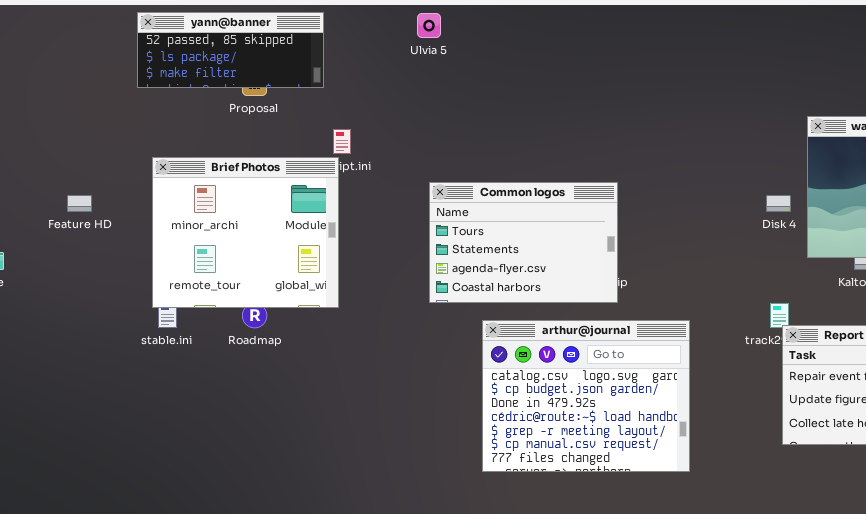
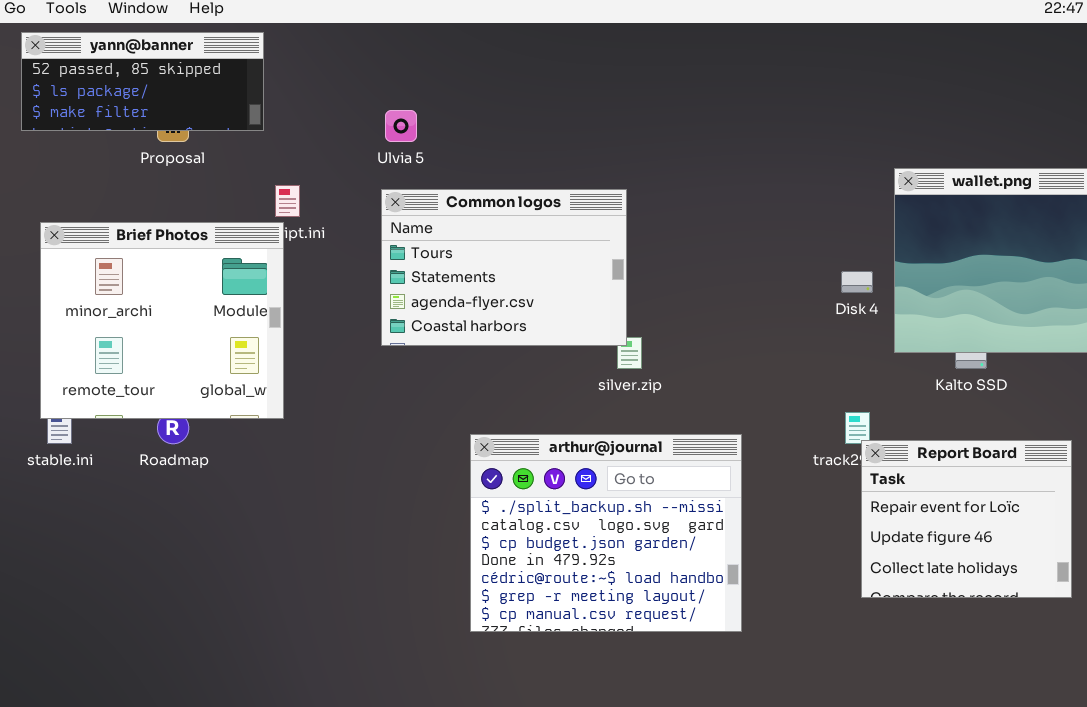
Ulvia 5: [417,13,441,38] -> [385,110,417,142], moved
Common logos: [429,182,618,303] -> [381,189,627,346], moved
arthur@journal: [482,320,690,472] -> [470,434,742,632], scrolled up 1 row

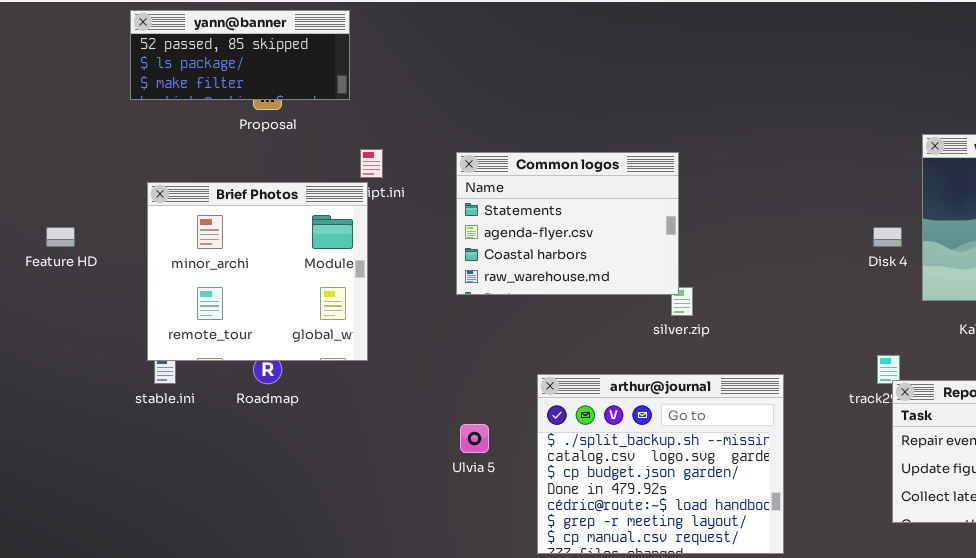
Ulvia 5: [385,110,417,142] -> [460,424,489,453], moved
Common logos: [381,189,627,346] -> [456,152,679,295], scrolled down 1 row

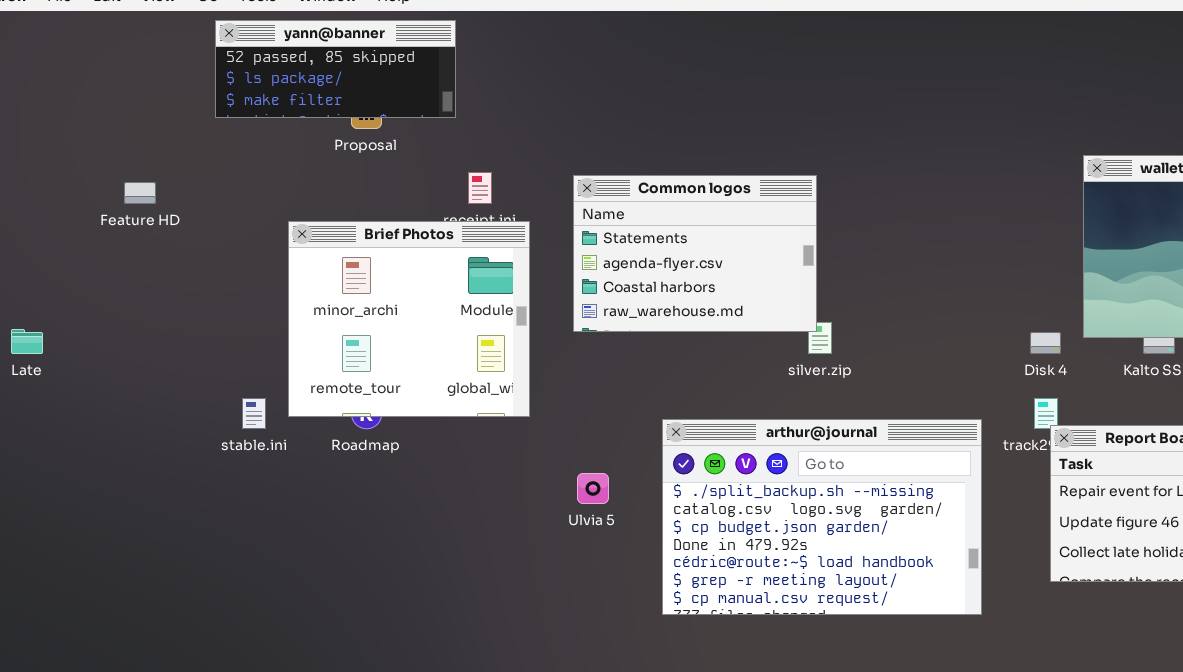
Brief Photos: [147,182,368,361] -> [288,221,530,417], moved
Feature HD: [46,227,75,247] -> [124,182,156,204], moved
Disk 4: [873,227,902,247] -> [1030,332,1061,354], moved
arthur@journal: [537,374,784,554] -> [662,419,982,615], resized

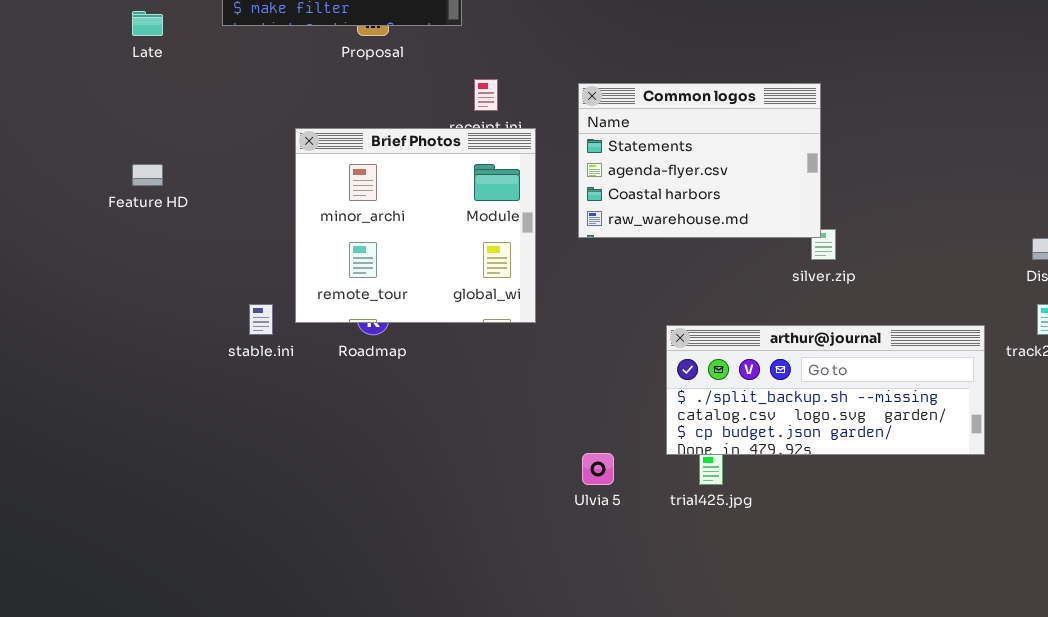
Feature HD: [124,182,156,204] -> [132,164,163,186], moved
Late: [11,329,43,354] -> [132,11,163,36], moved
arthur@journal: [662,419,982,615] -> [666,325,985,455], resized
Ulvia 5: [577,473,609,504] -> [582,453,614,485], moved

